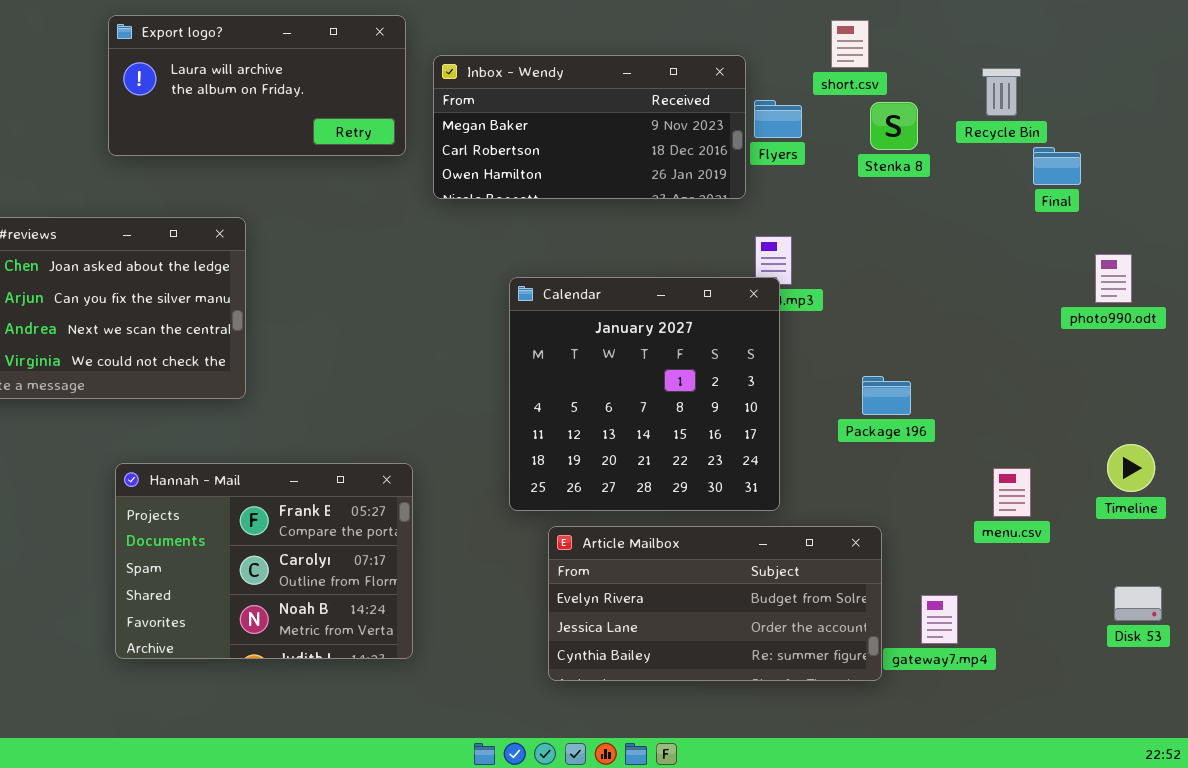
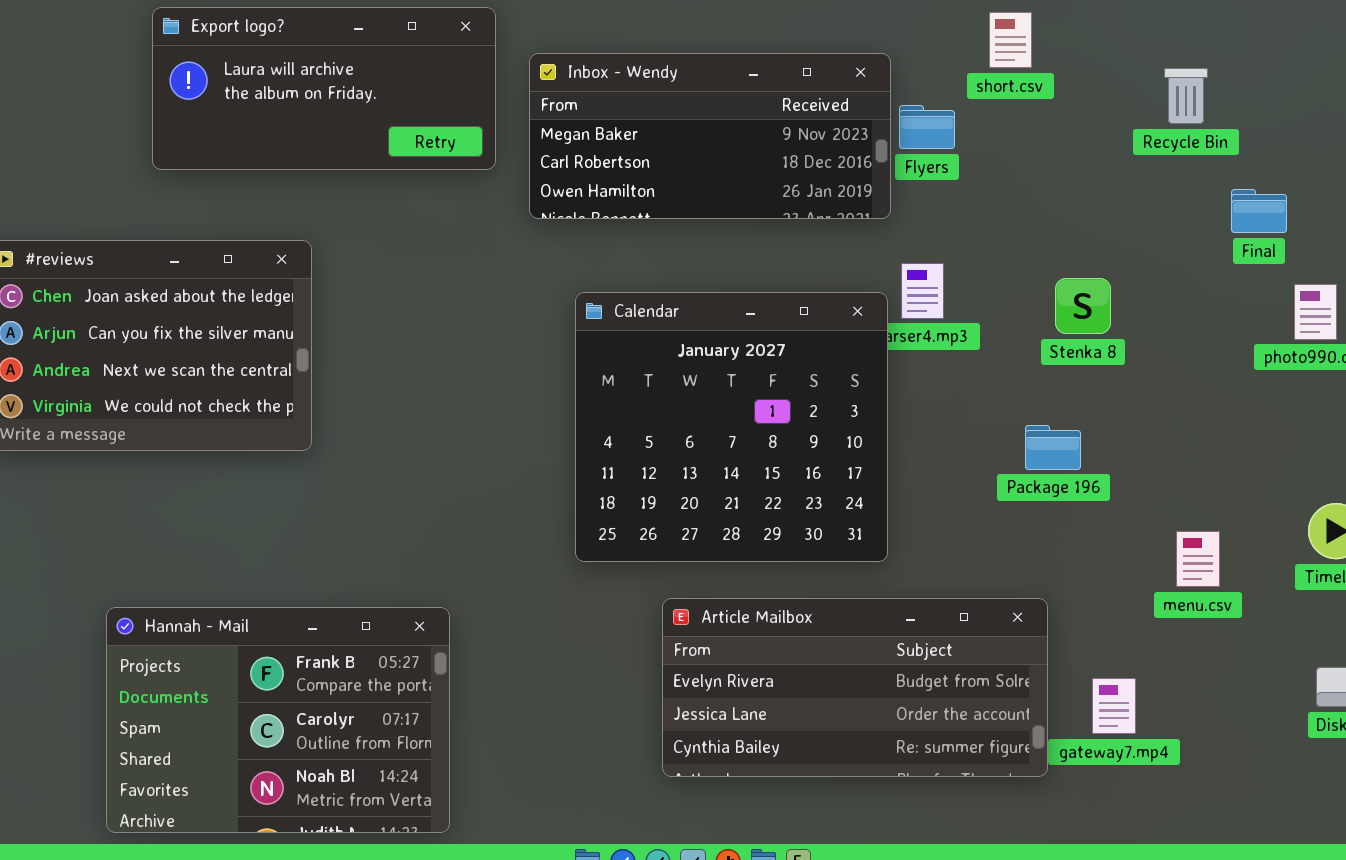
Stenka 8: [870,102,918,150] -> [1055,278,1111,334], moved
Final: [1033,147,1081,185] -> [1231,189,1287,233], moved
Calendar: [509,277,780,511] -> [575,292,888,562], moved
Hannah - Mail: [115,463,413,659] -> [106,607,450,833], moved

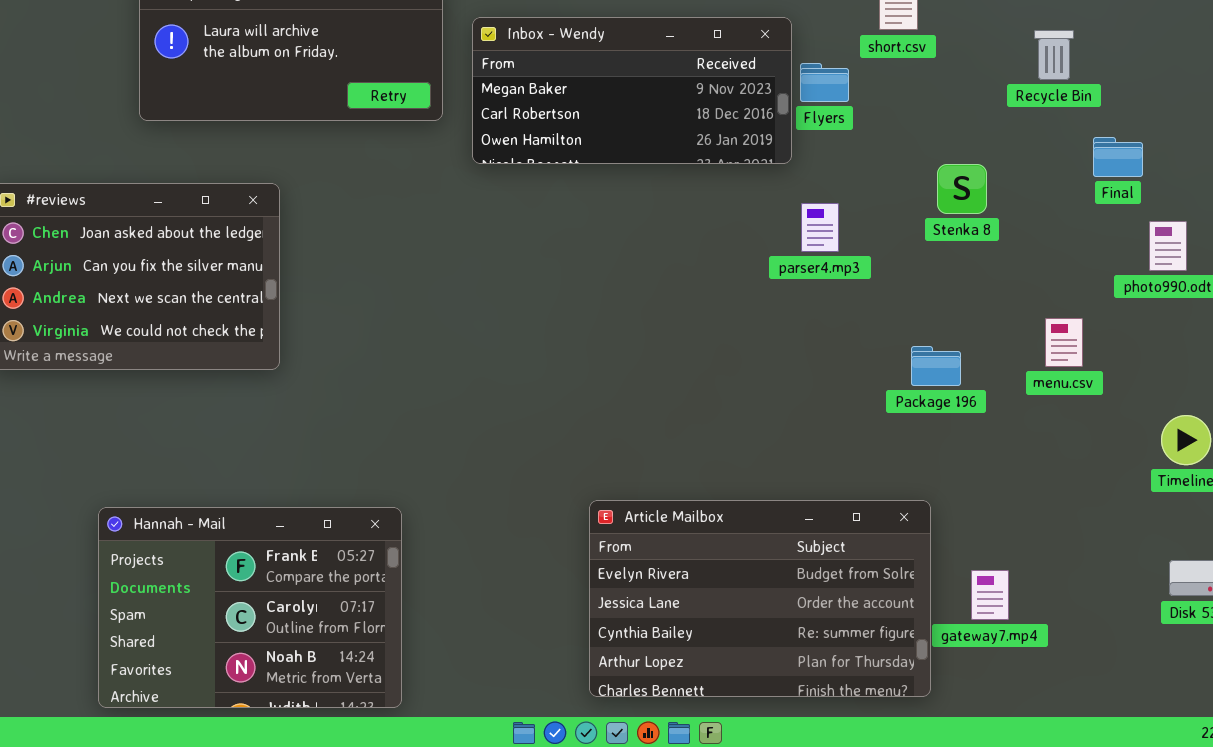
Stenka 8: [1055,278,1111,334] -> [937,164,987,214], moved
Calendar: [575,292,888,562] -> none, closed
menu.csv: [1176,531,1220,587] -> [1045,318,1083,367], moved
Article Mailbox: [662,598,1048,777] -> [589,500,931,697], resized

